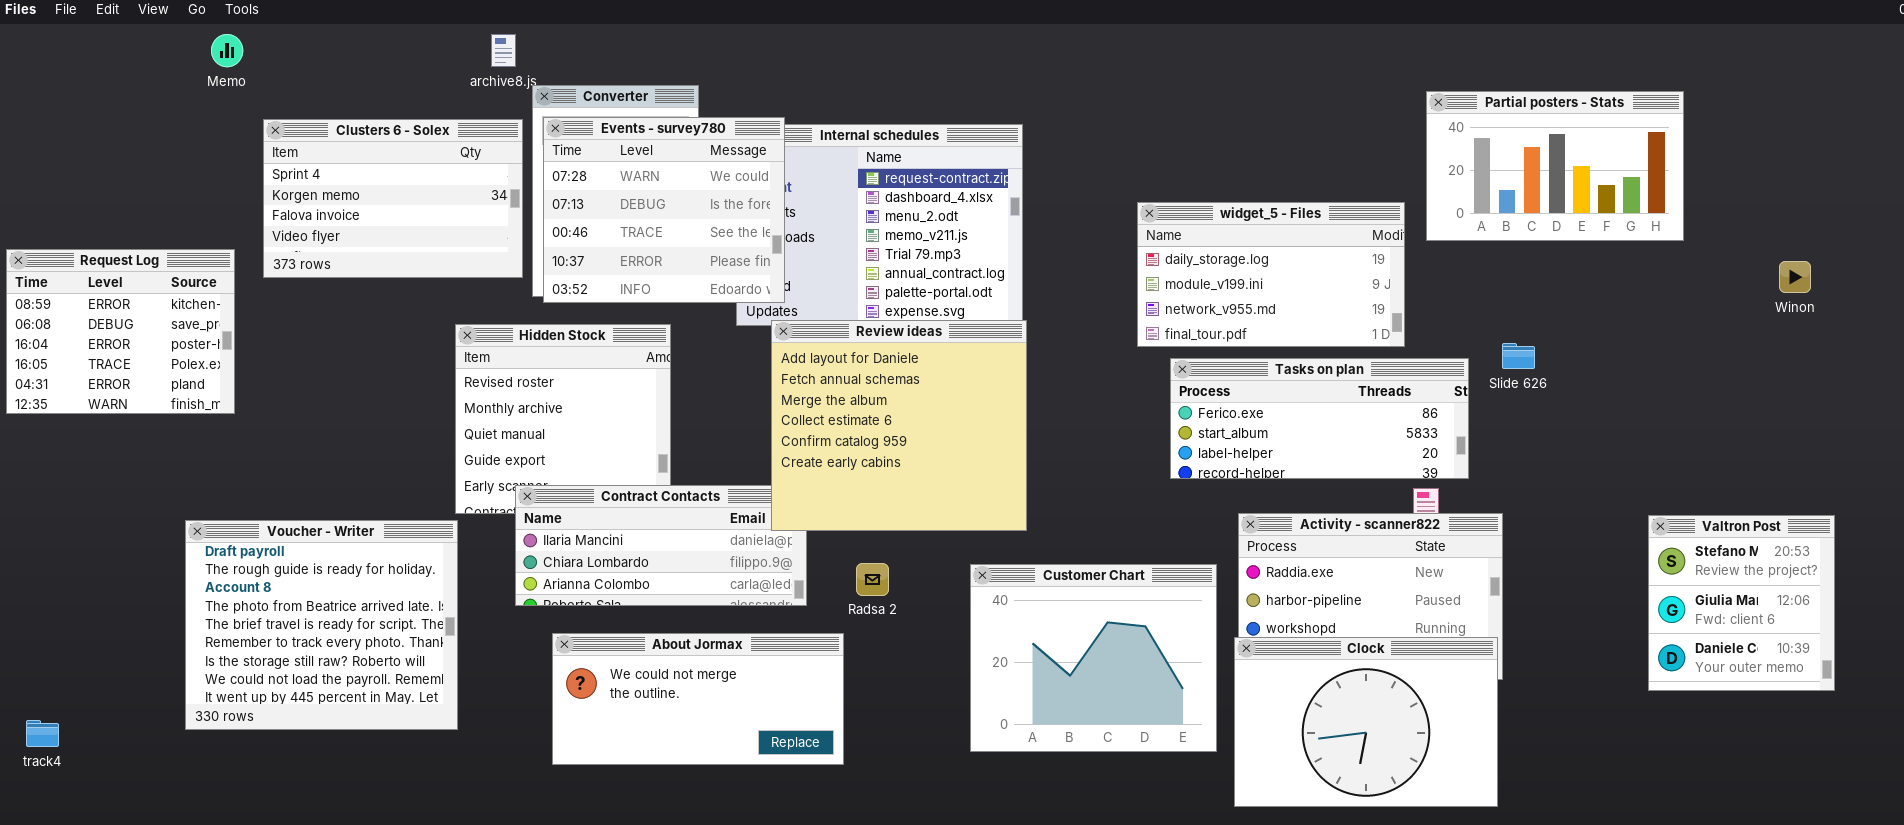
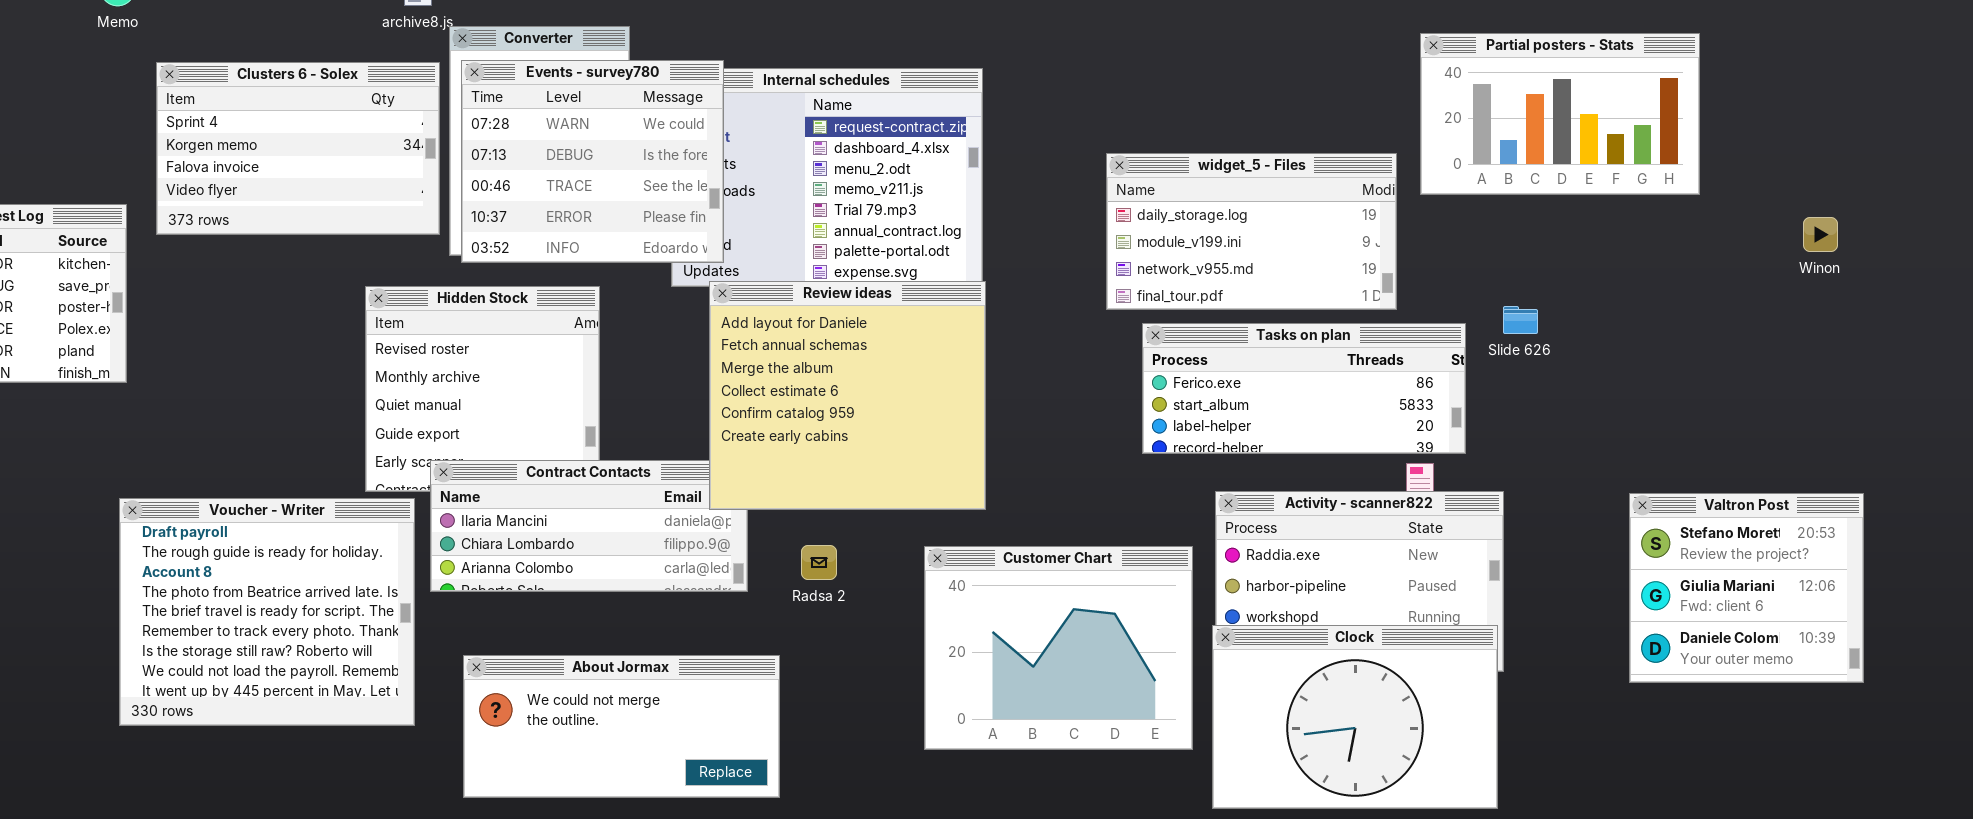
Valtron Post: [1648,515,1835,691] -> [1629,493,1864,683], resized
Voucher - Writer: [185,520,458,730] -> [119,498,415,726], moved
About Jormax: [552,633,844,765] -> [463,655,780,798], moved

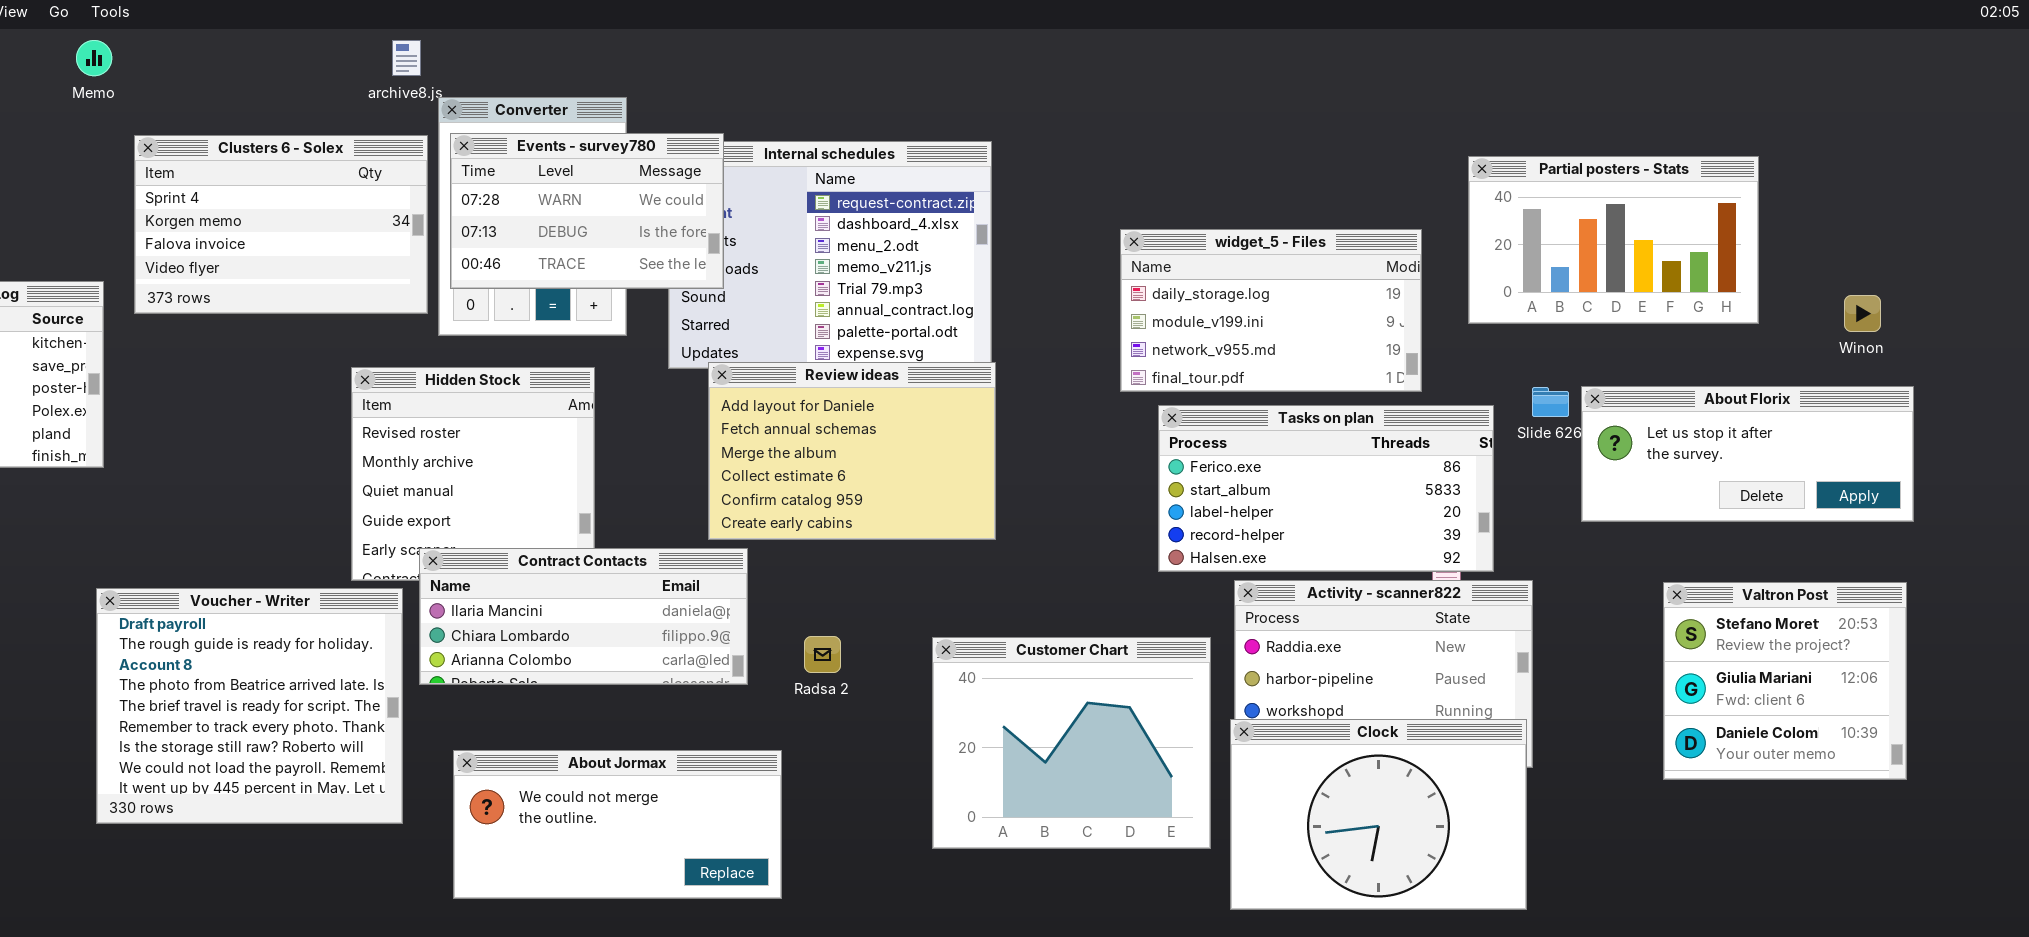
Partial posters - Stats: [1420,33,1700,195] -> [1468,156,1759,324], moved
Events - survey780: [461,60,724,263] -> [450,133,724,289], resized
Review ideas: [709,281,986,510] -> [708,362,996,540], resized
About Florix: none -> [1581,386,1914,522], opened
Tasks on plan: [1142,323,1466,454] -> [1158,405,1494,572], resized

